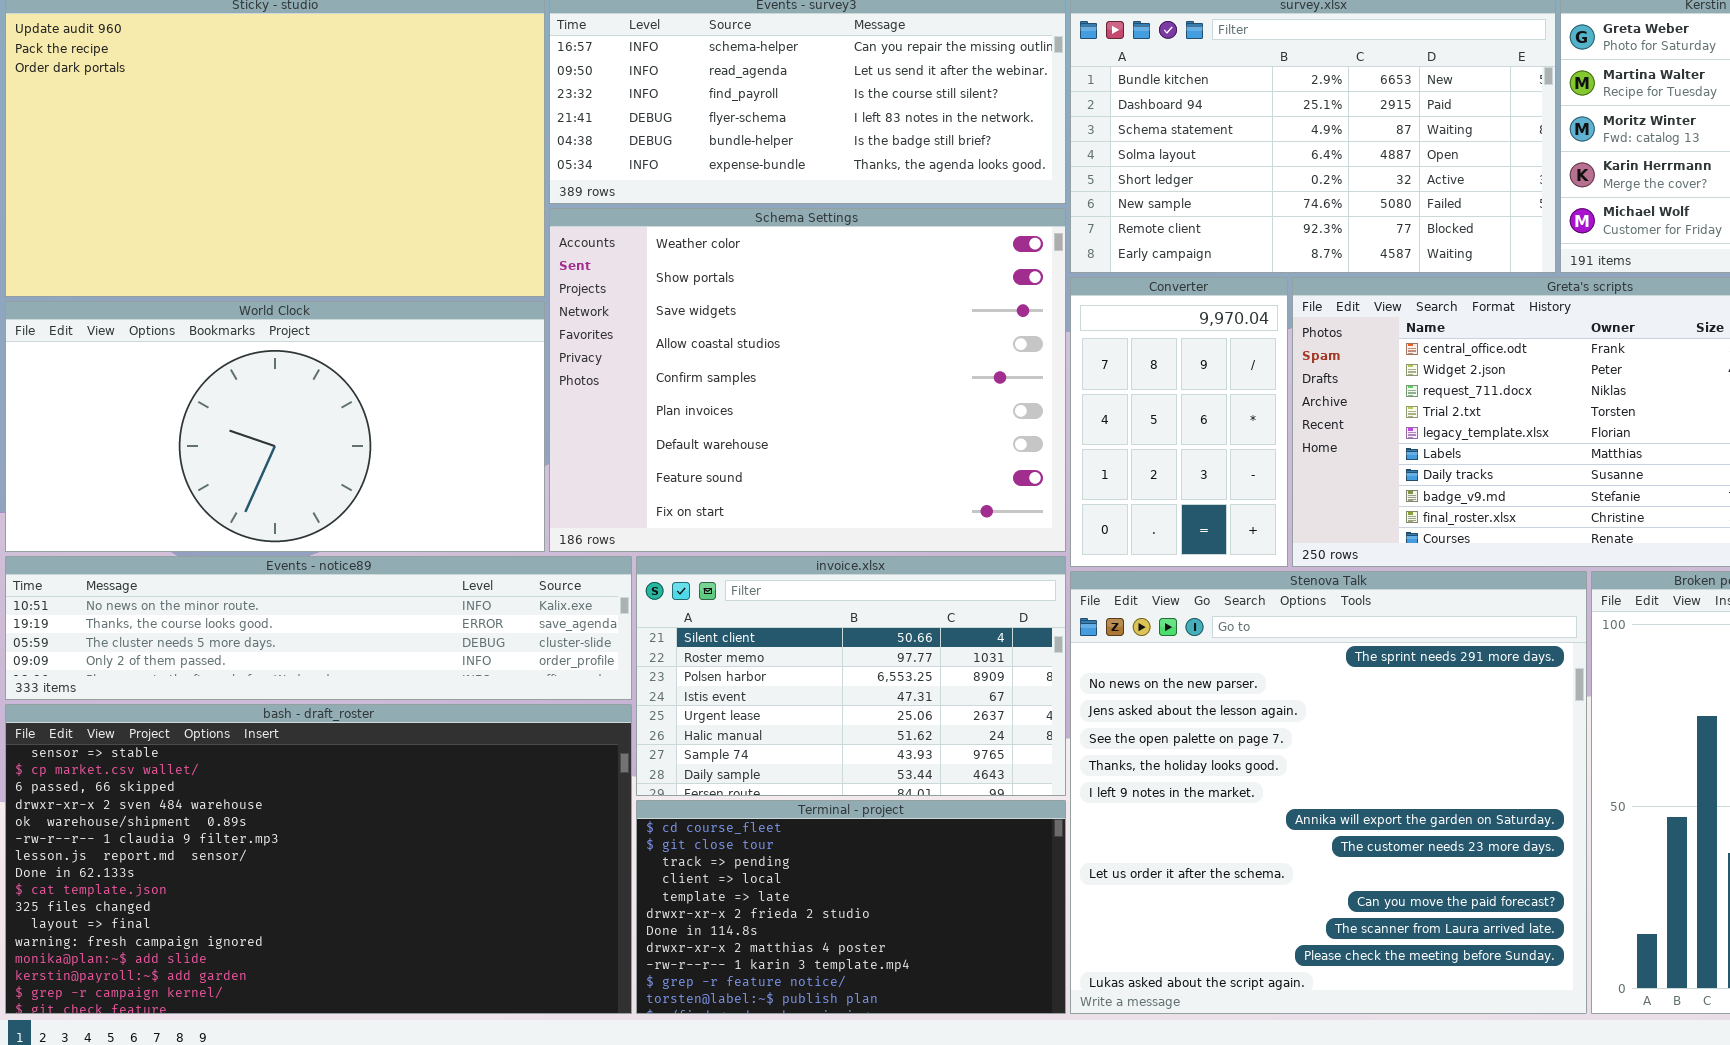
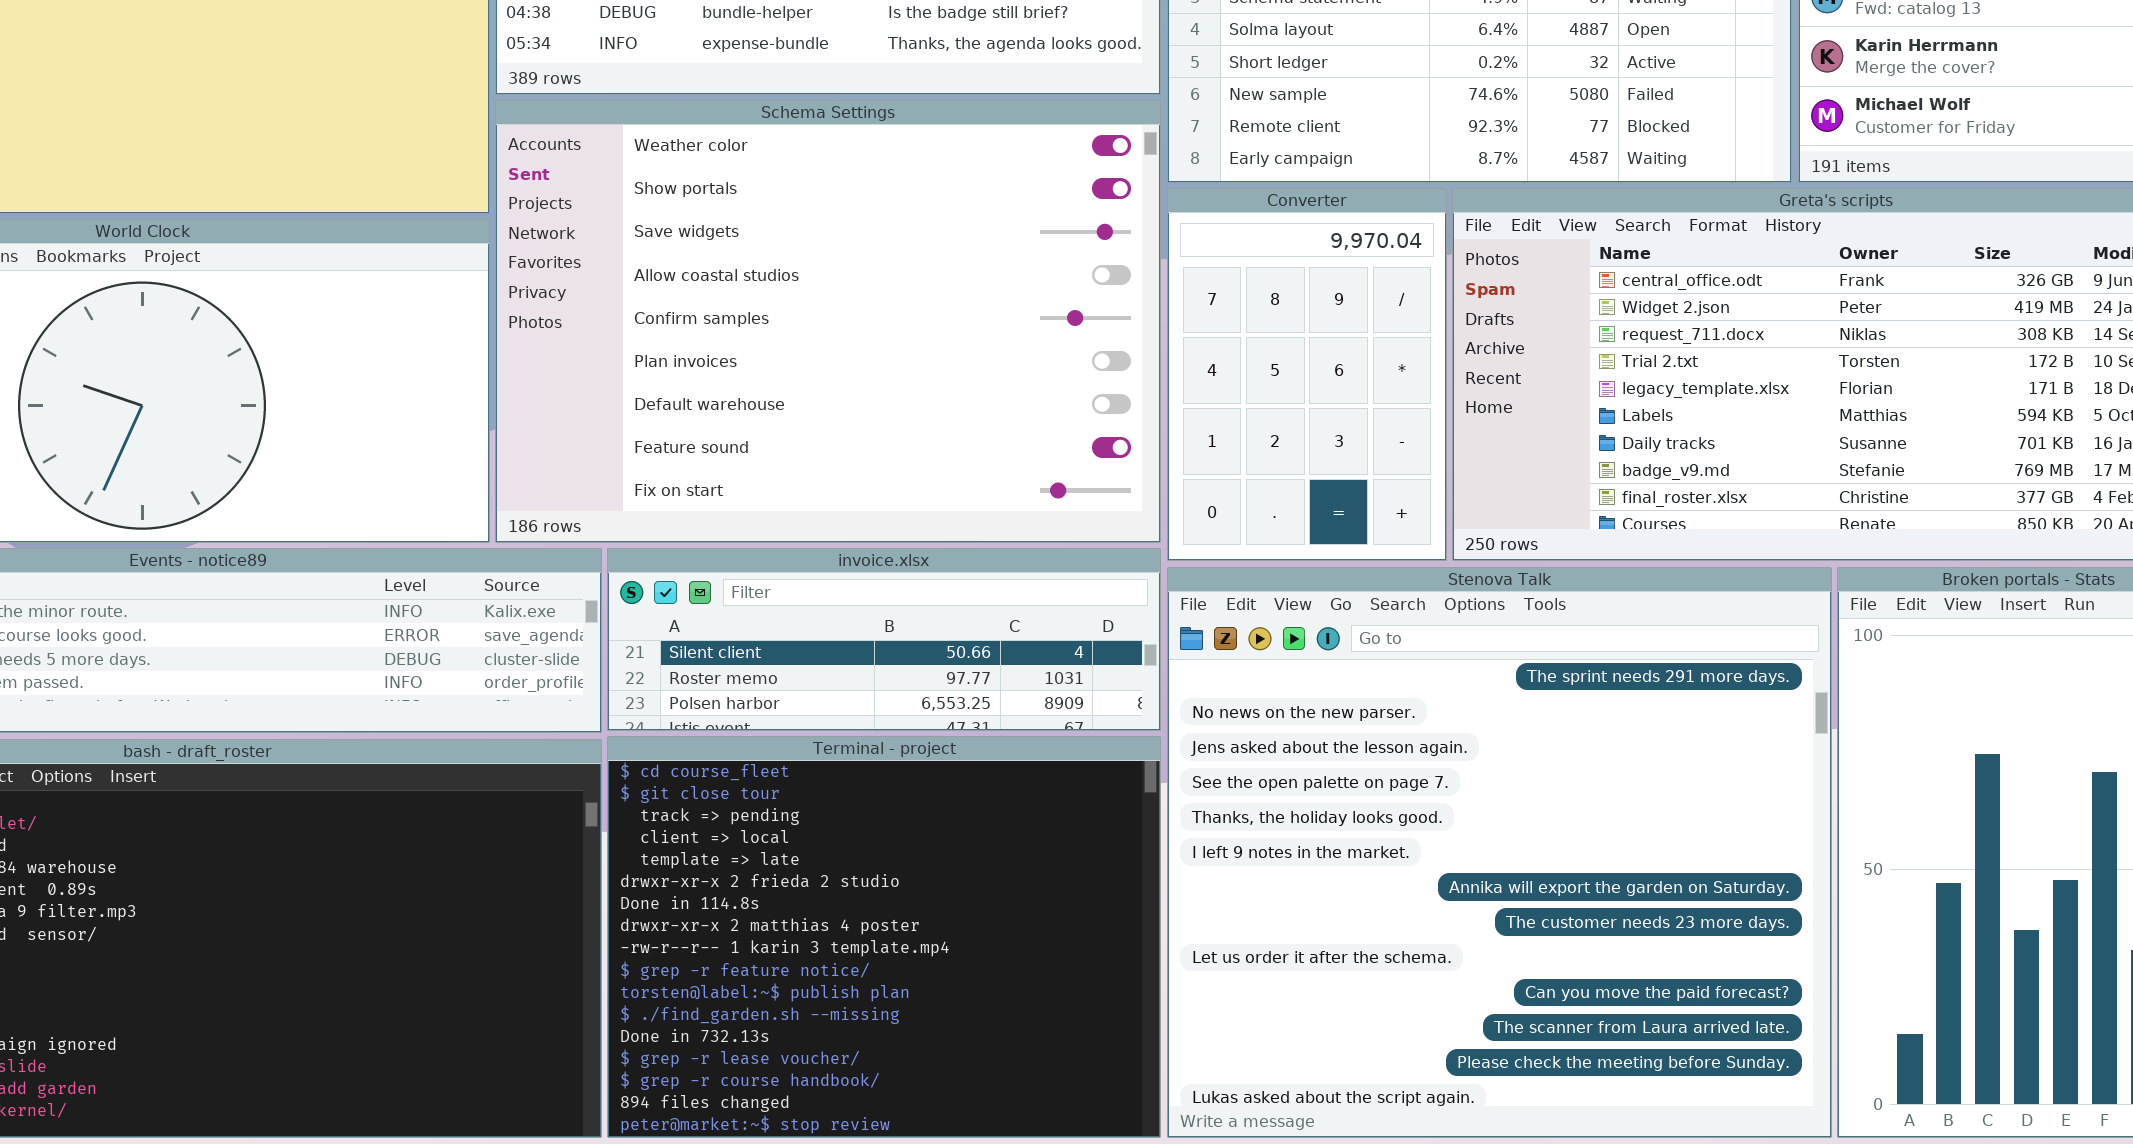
invoice.xlsx: [636,556,1066,796] -> [607,548,1161,731], resized
Terminal - project: [636,800,1066,1014] -> [607,736,1161,1138], resized

